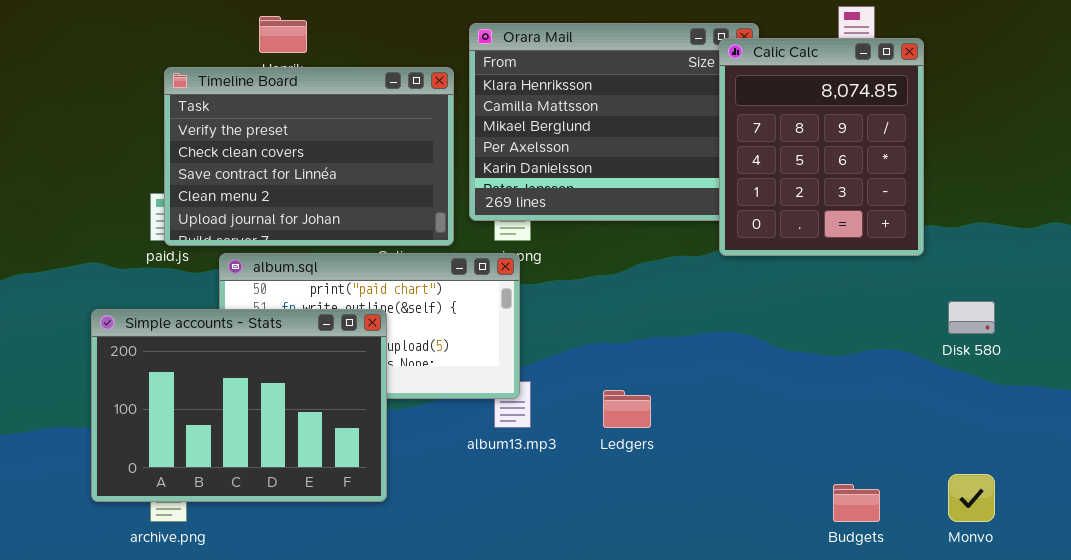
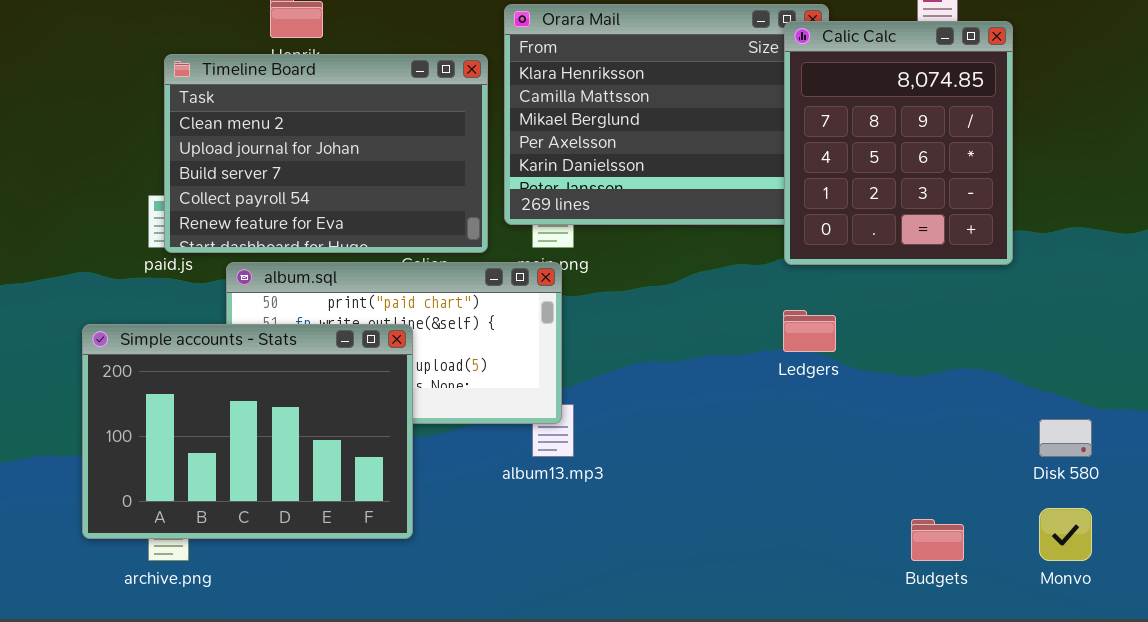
Timeline Board: [164,67,454,246] -> [164,54,488,253], scrolled down 3 rows
Disk 580: [948,301,995,334] -> [1039,419,1092,457], moved
Ledgers: [603,390,651,428] -> [783,310,836,352], moved

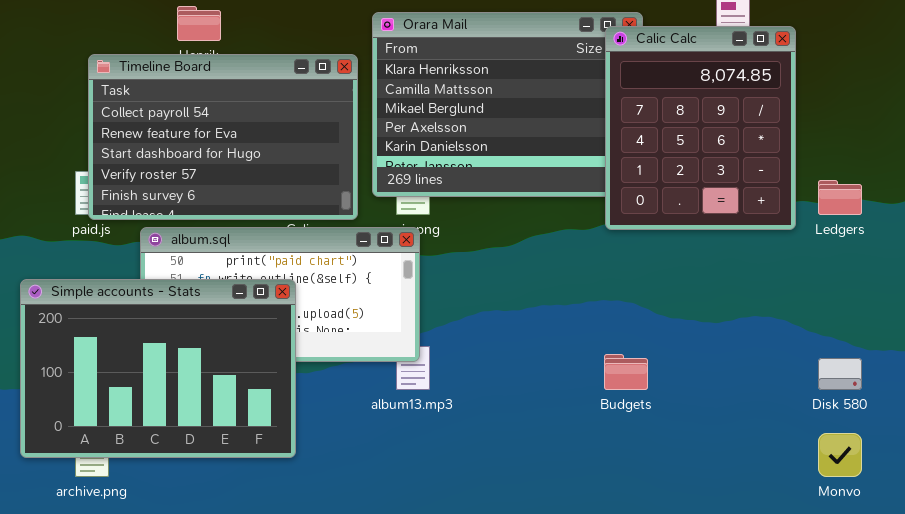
Timeline Board: [164,54,488,253] -> [88,54,358,220], scrolled down 3 rows
Ledgers: [783,310,836,352] -> [818,180,862,215], moved
Budgets: [911,519,964,561] -> [604,354,648,390], moved

